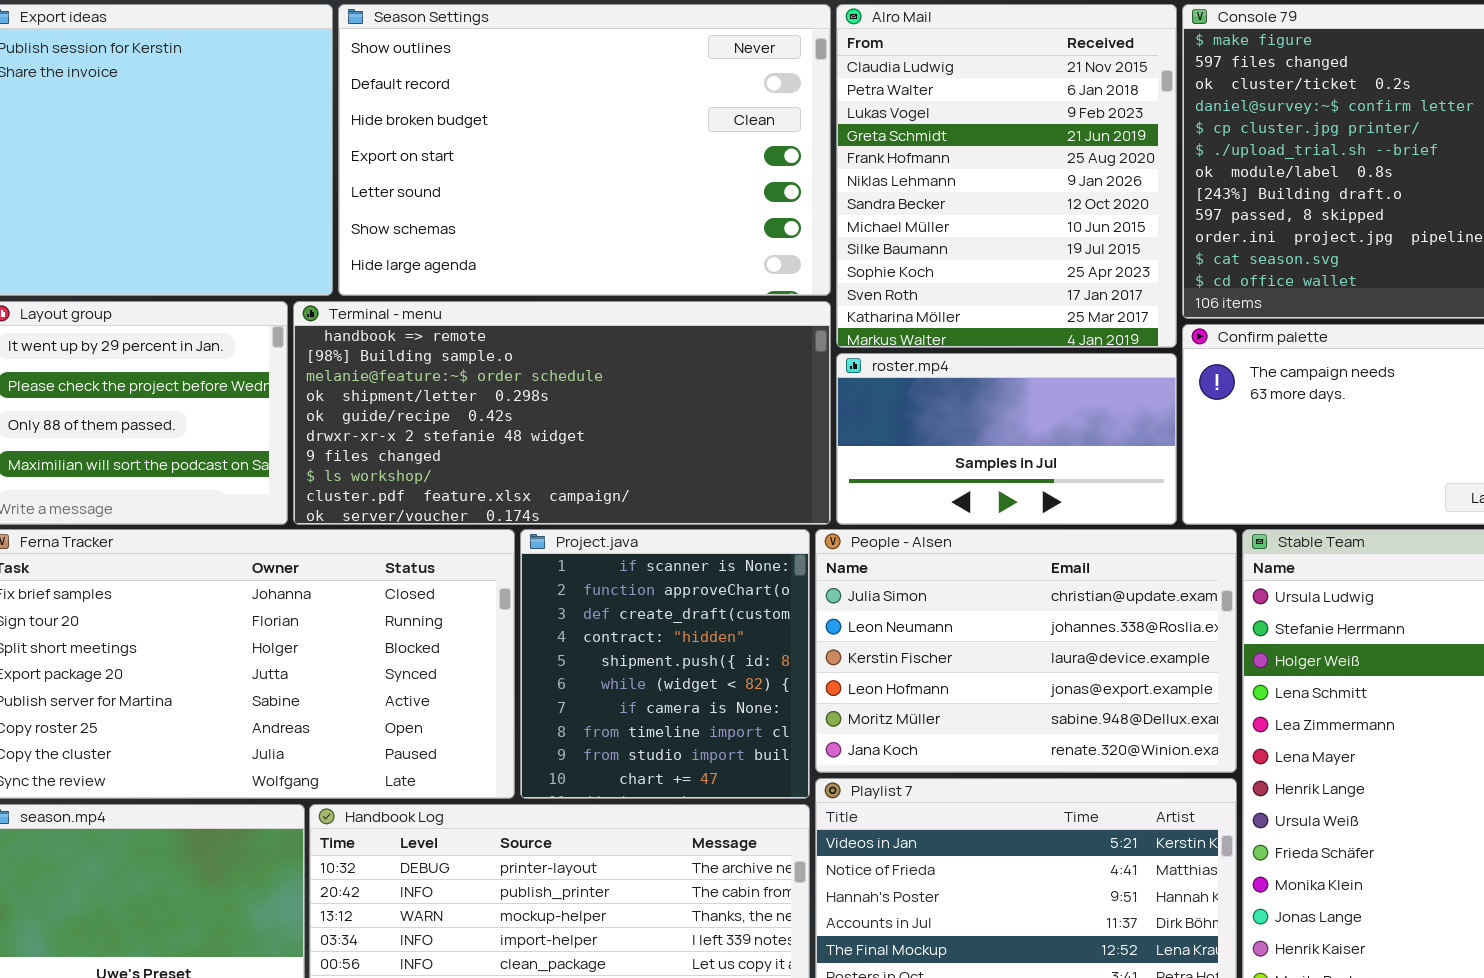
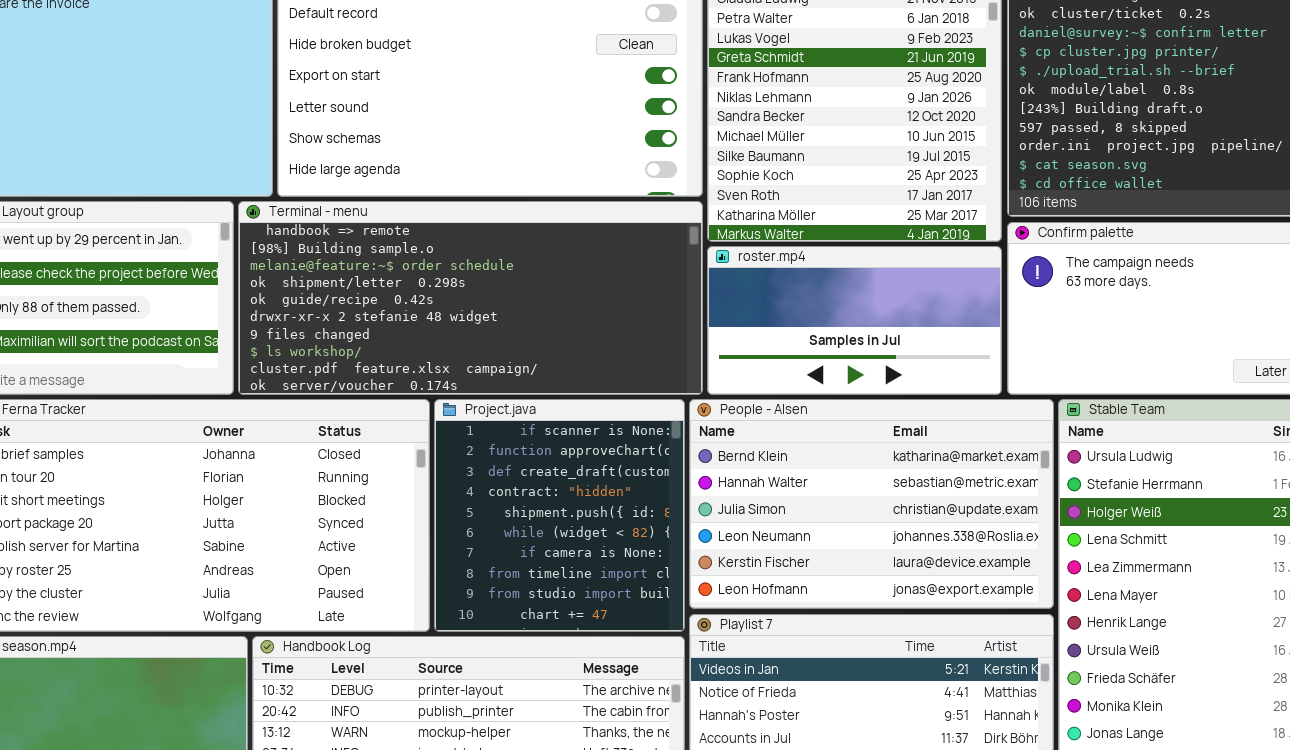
People - Alsen: [815,529,1237,773] -> [689,399,1054,609], scrolled up 2 rows

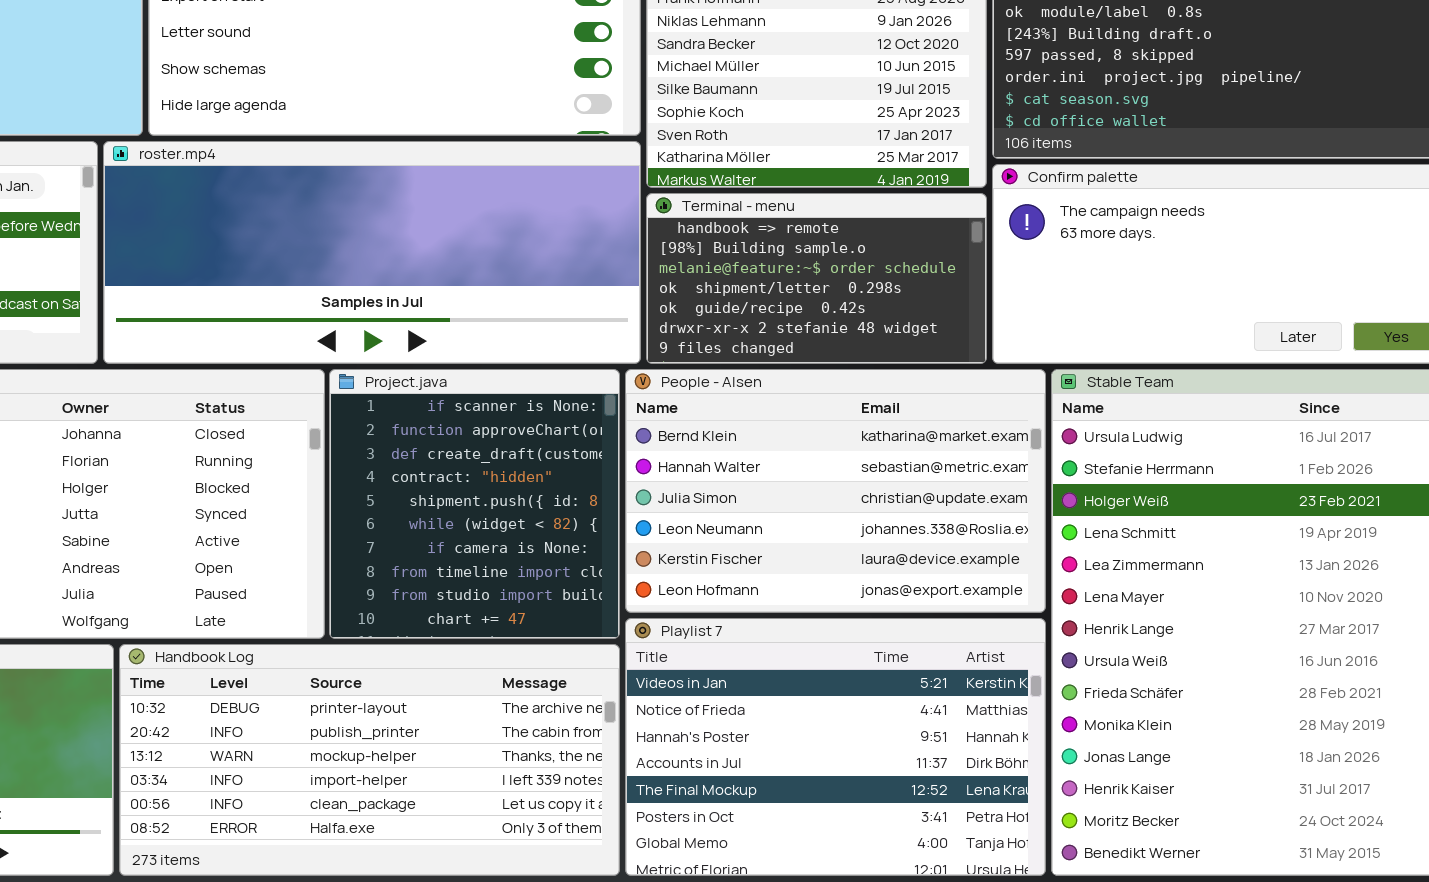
Terminal - menu: [238,201,703,395] -> [646,193,987,364], moved, resized
roster.mp4: [707,246,1002,395] -> [103,141,641,364], moved, resized

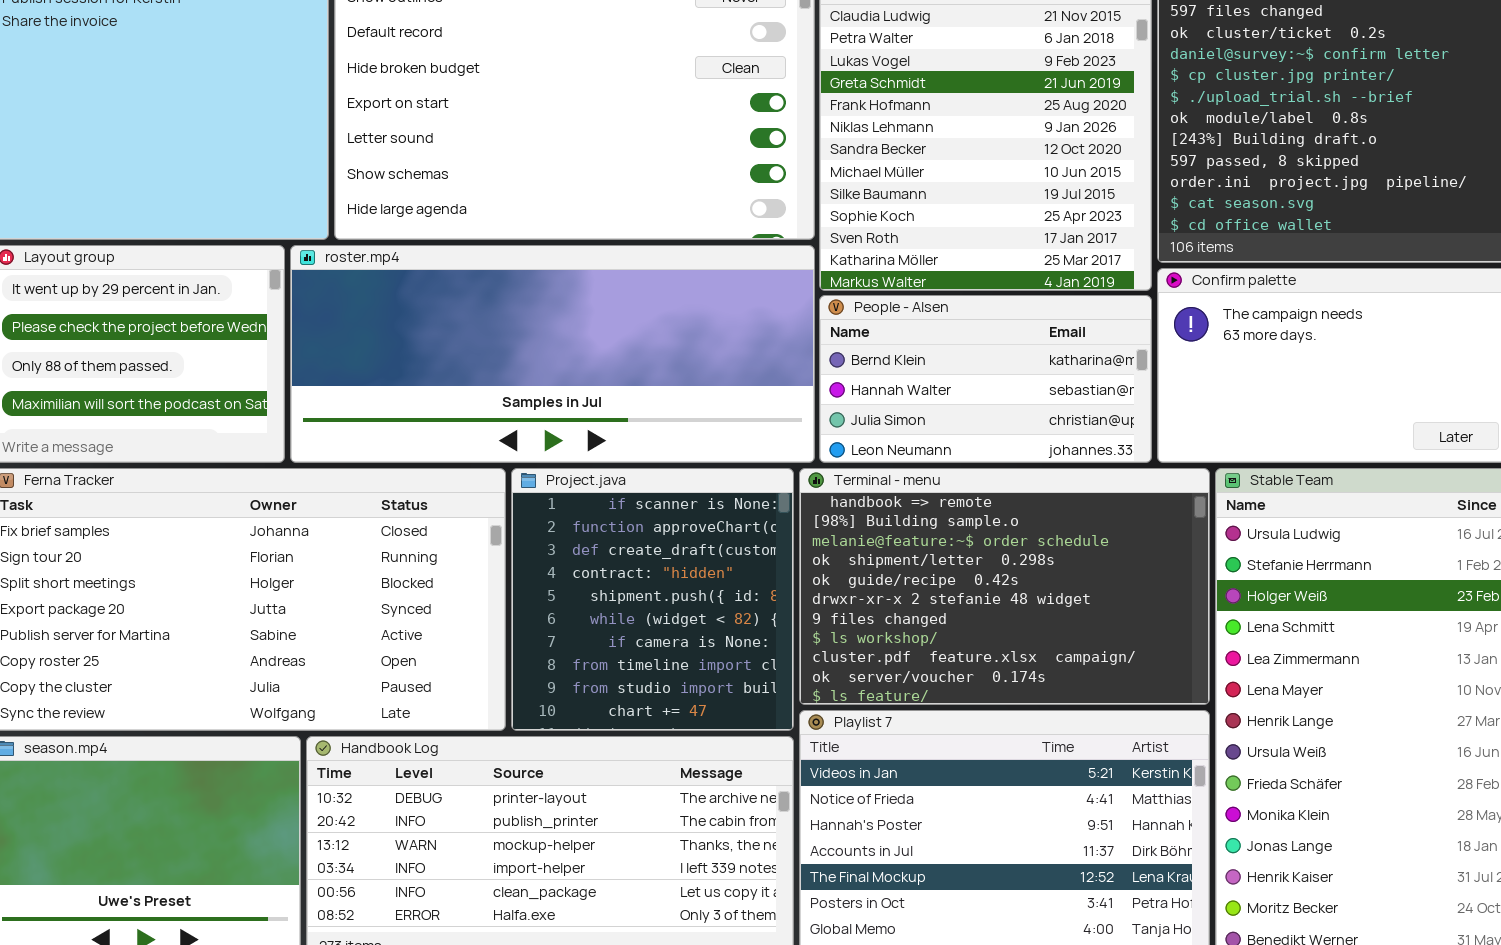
Terminal - menu: [646,193,987,364] -> [799,468,1210,705], moved, resized
People - Alsen: [625,369,1046,613] -> [819,295,1152,463], moved, resized

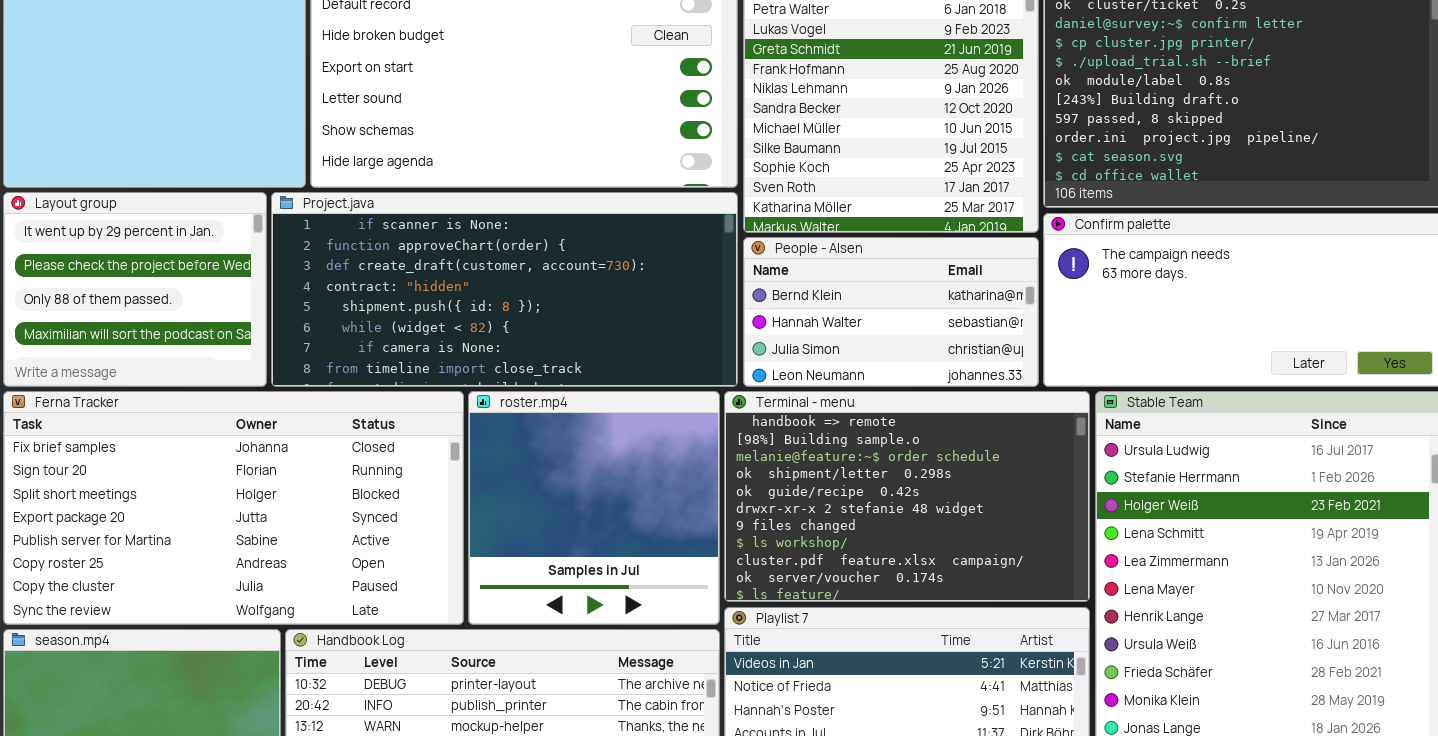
roster.mp4: [290,245,815,463] -> [468,391,720,625], moved, resized
Project.java: [511,468,794,731] -> [271,192,738,387], moved, resized

